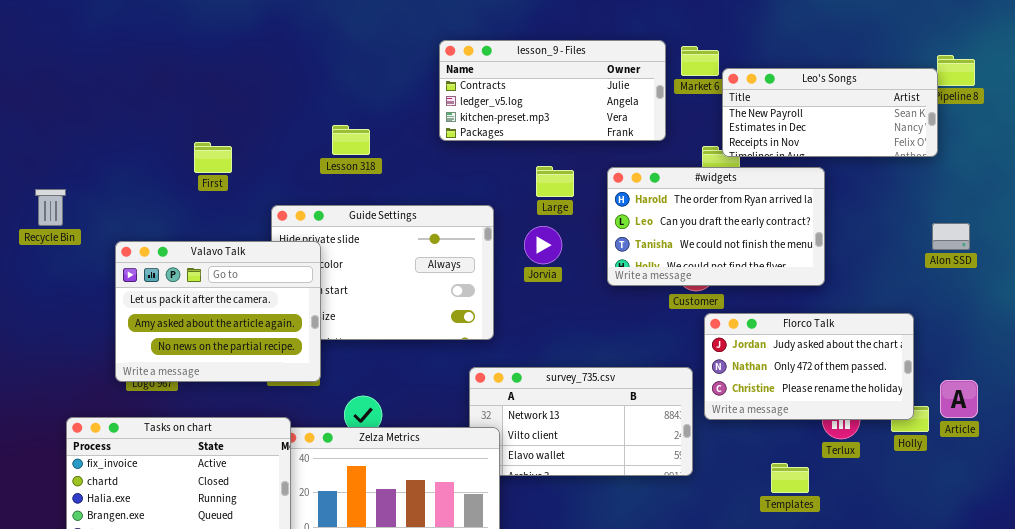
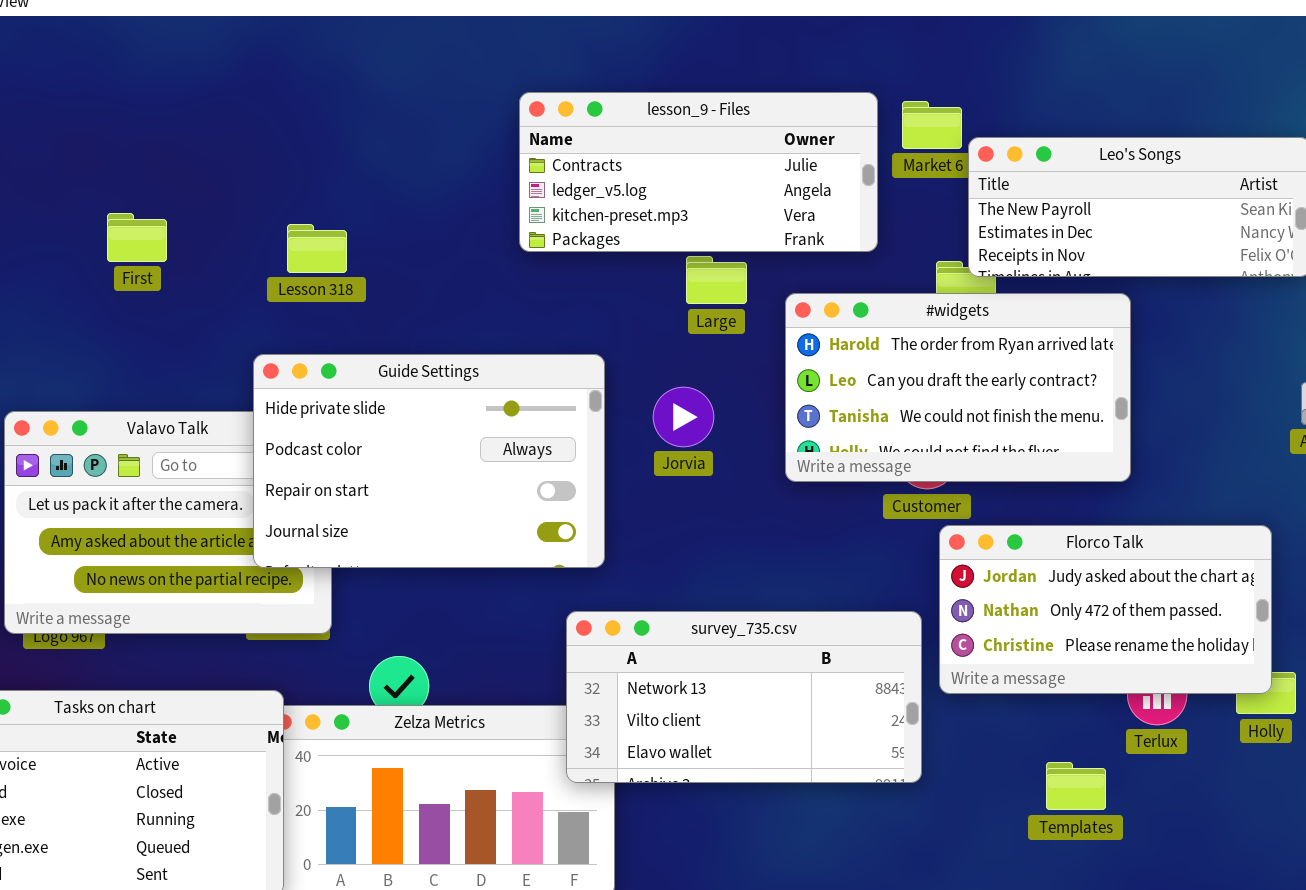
Lesson 318: [332,125,370,155] -> [287,224,347,273], moved
First: [194,142,232,173] -> [107,213,167,262], moved
Large: [536,166,574,197] -> [686,256,747,304], moved
Guide Settings: [271,205,494,340] -> [253,354,605,568], raised
survey_735.csv: [469,367,693,476] -> [566,611,922,783], raised

